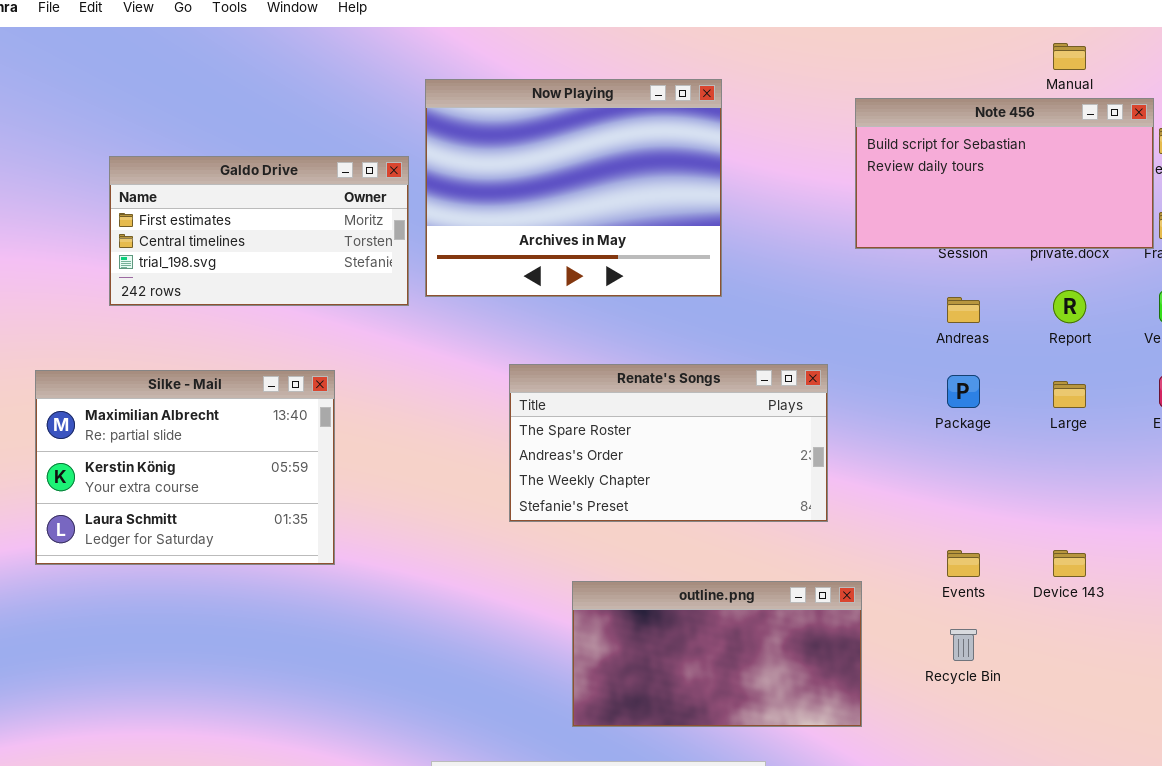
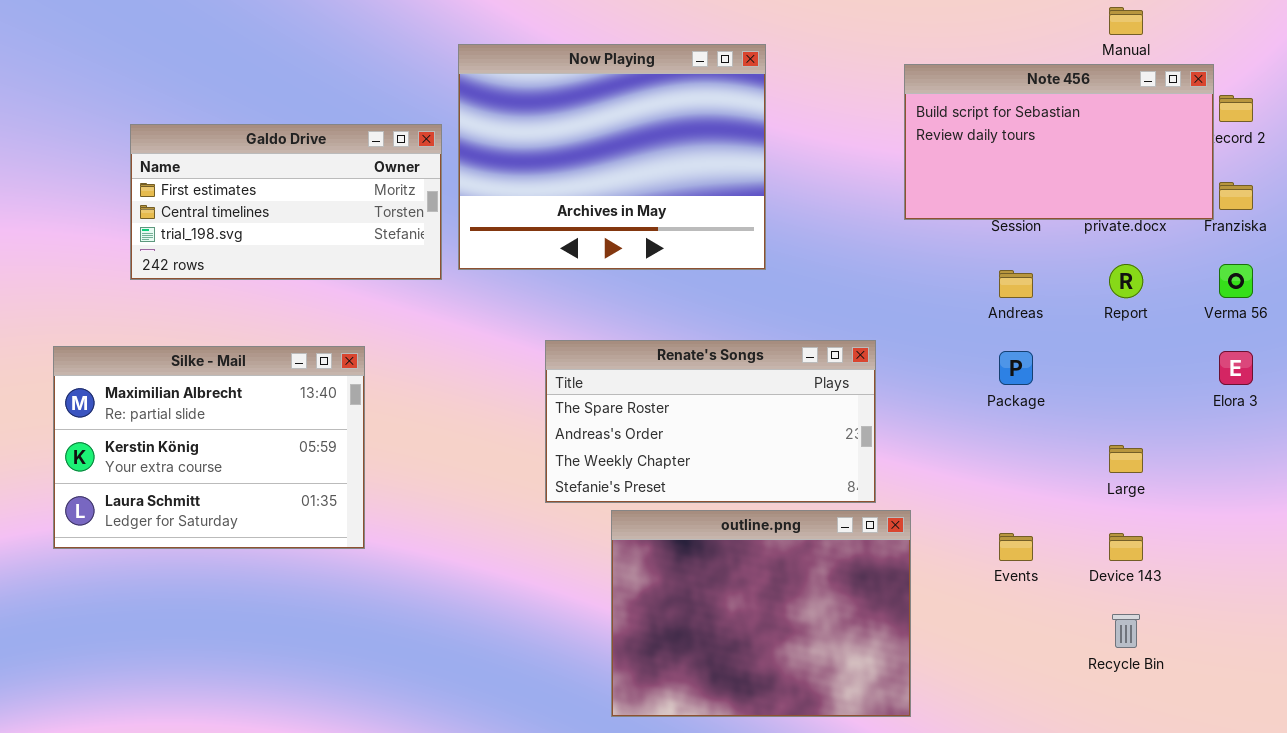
Large: [1053,381,1086,408] -> [1109,445,1143,473], moved
outline.png: [572,581,862,727] -> [611,510,911,717], resized
Recycle Bin: [950,629,977,661] -> [1112,614,1140,648], moved

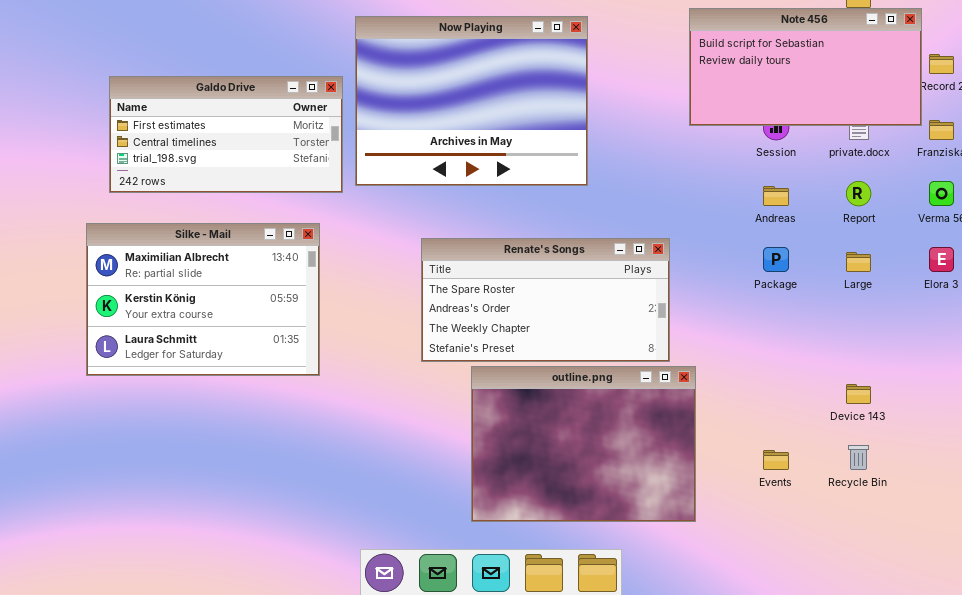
Note 456: [904,64,1214,220] -> [689,8,922,126], moved
Silke - Mail: [53,346,365,549] -> [86,223,320,376], moved
Large: [1109,445,1143,473] -> [846,252,871,272], moved
Events: [999,533,1033,561] -> [763,450,789,470], moved

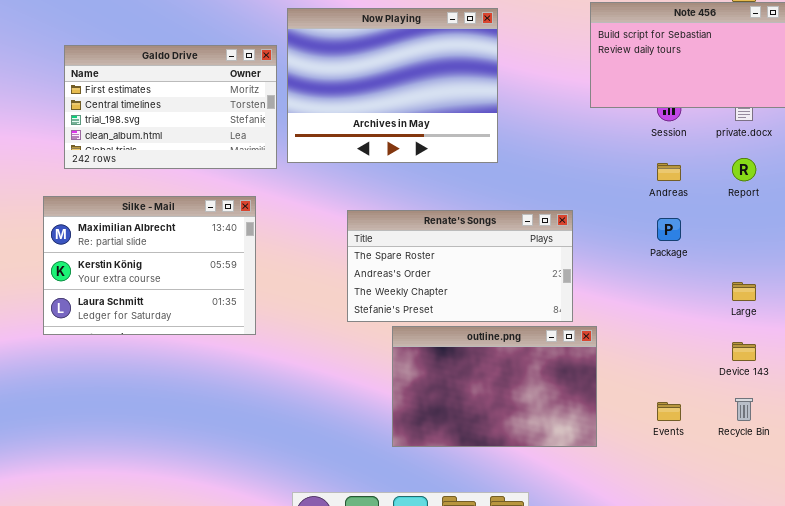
Galdo Drive: [109,76,343,193] -> [64,45,277,169], resized
Large: [846,252,871,272] -> [732,282,756,301], moved
outline.png: [471,366,696,522] -> [392,326,597,447], resized

